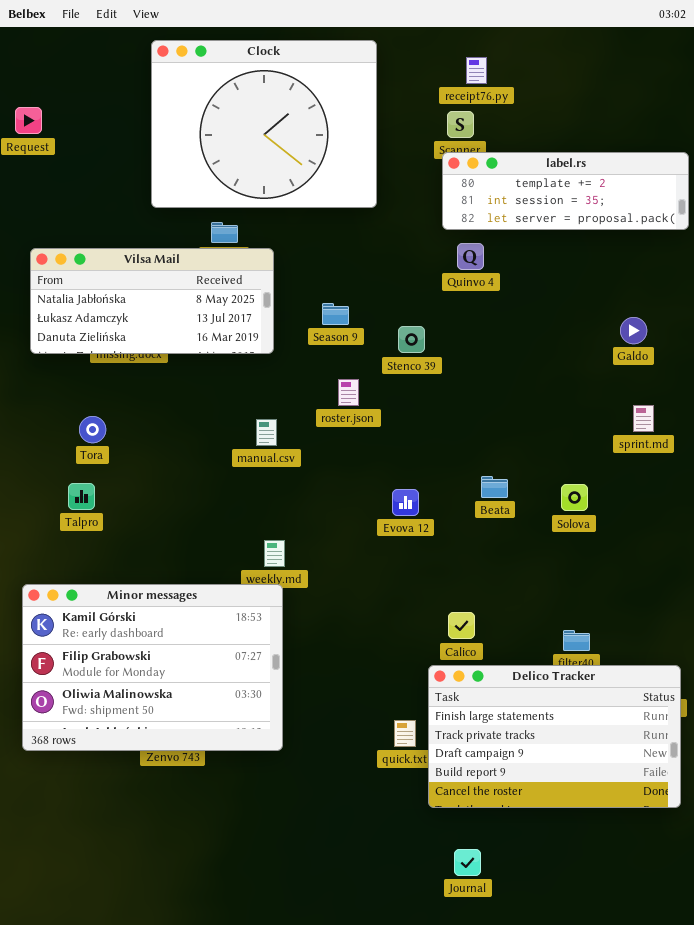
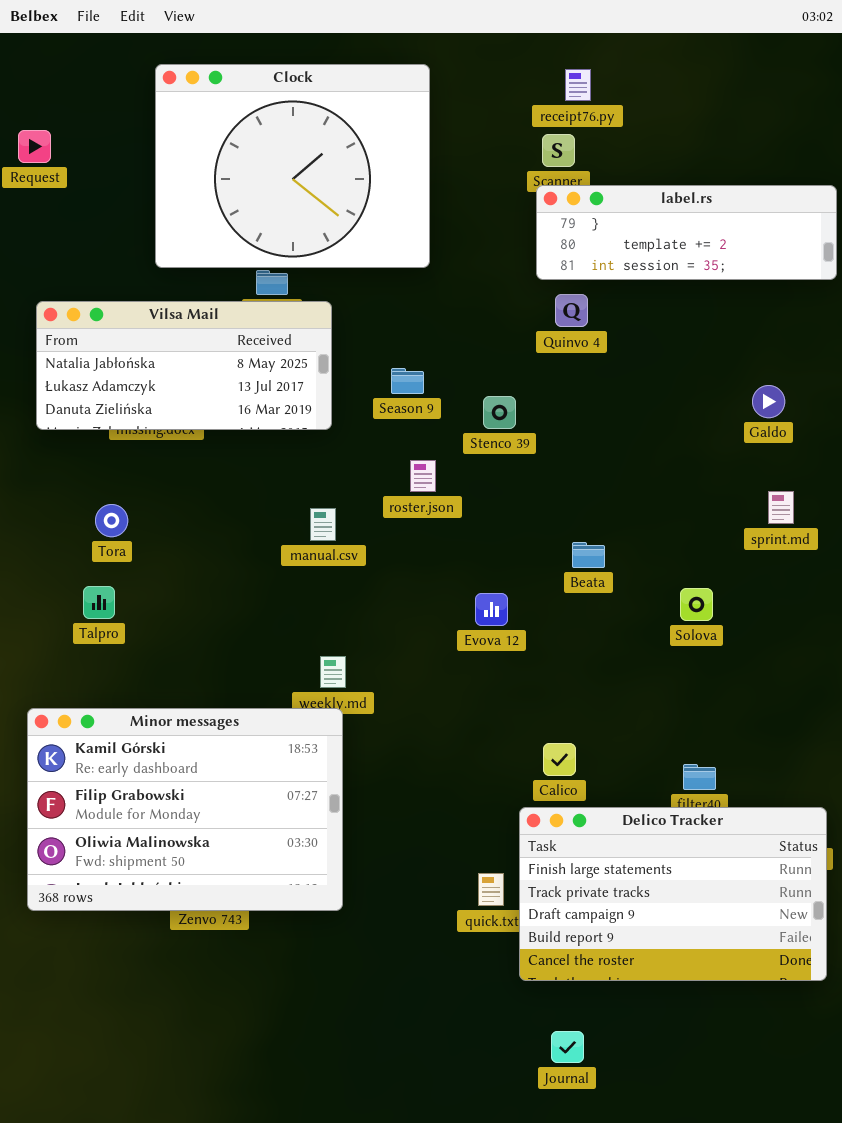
Clock: [151,40,377,208] -> [155,64,430,268], moved
label.rs: [442,152,689,230] -> [536,185,837,280], scrolled up 1 row
Beata: [481,476,508,498] -> [572,542,605,568], moved

